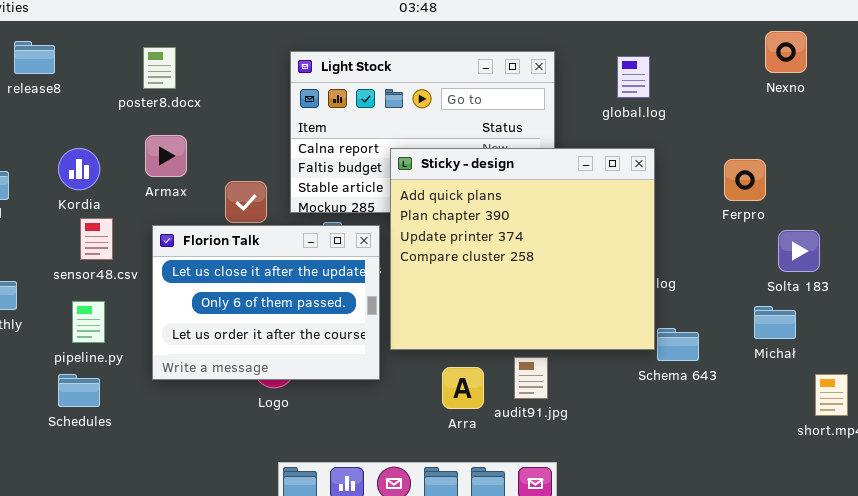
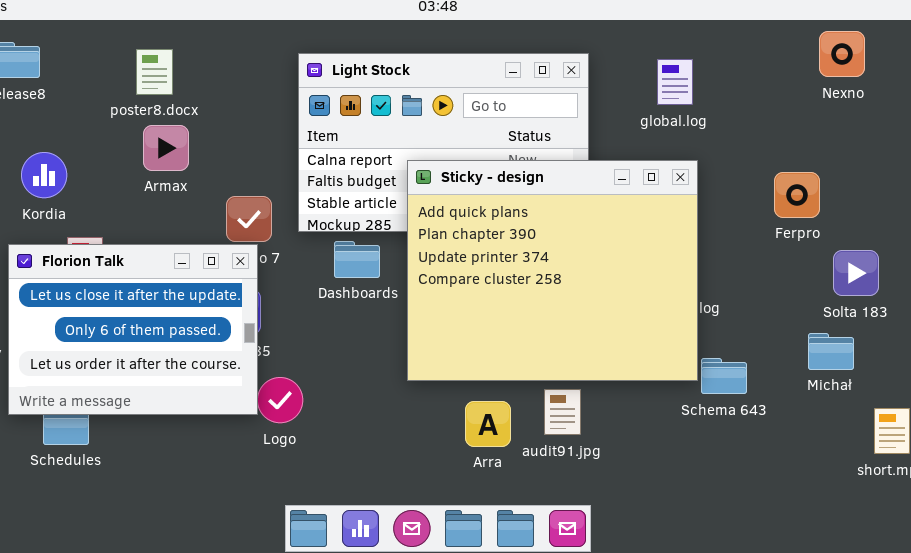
Armax: [145,135,187,177] -> [143,125,189,171], moved
Kordia: [58,148,100,190] -> [21,152,67,198], moved
Florion Talk: [152,225,380,380] -> [8,244,258,415], moved

